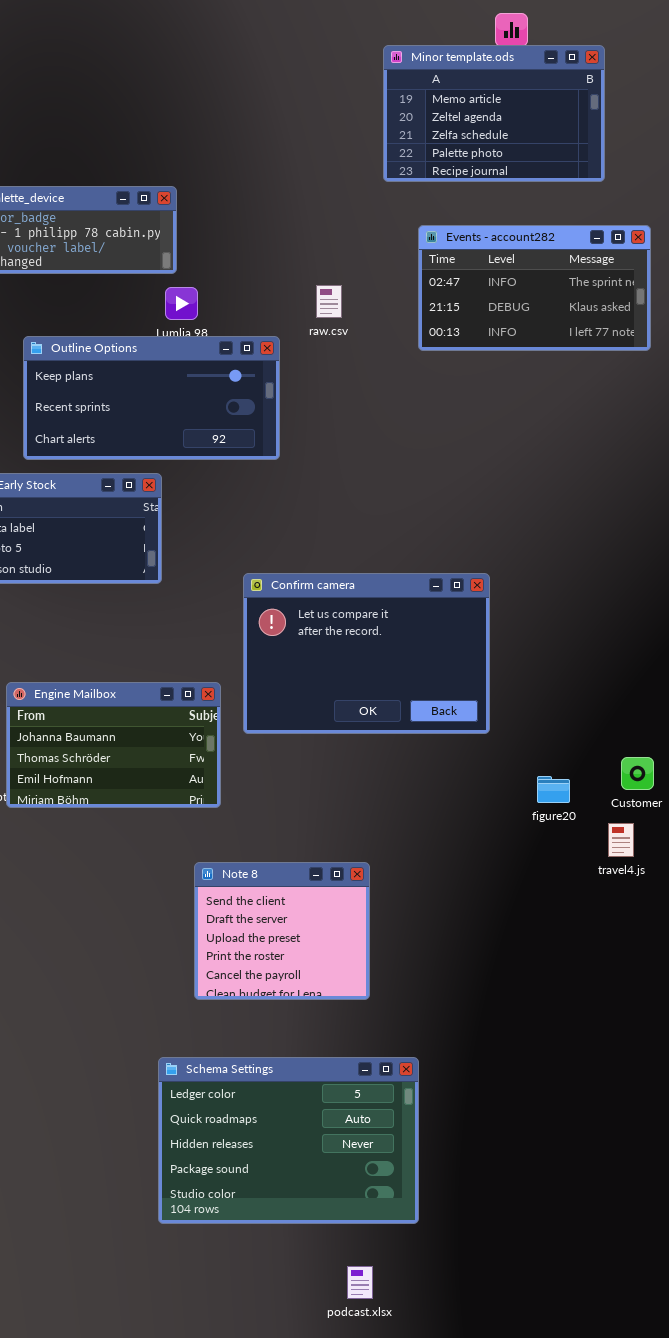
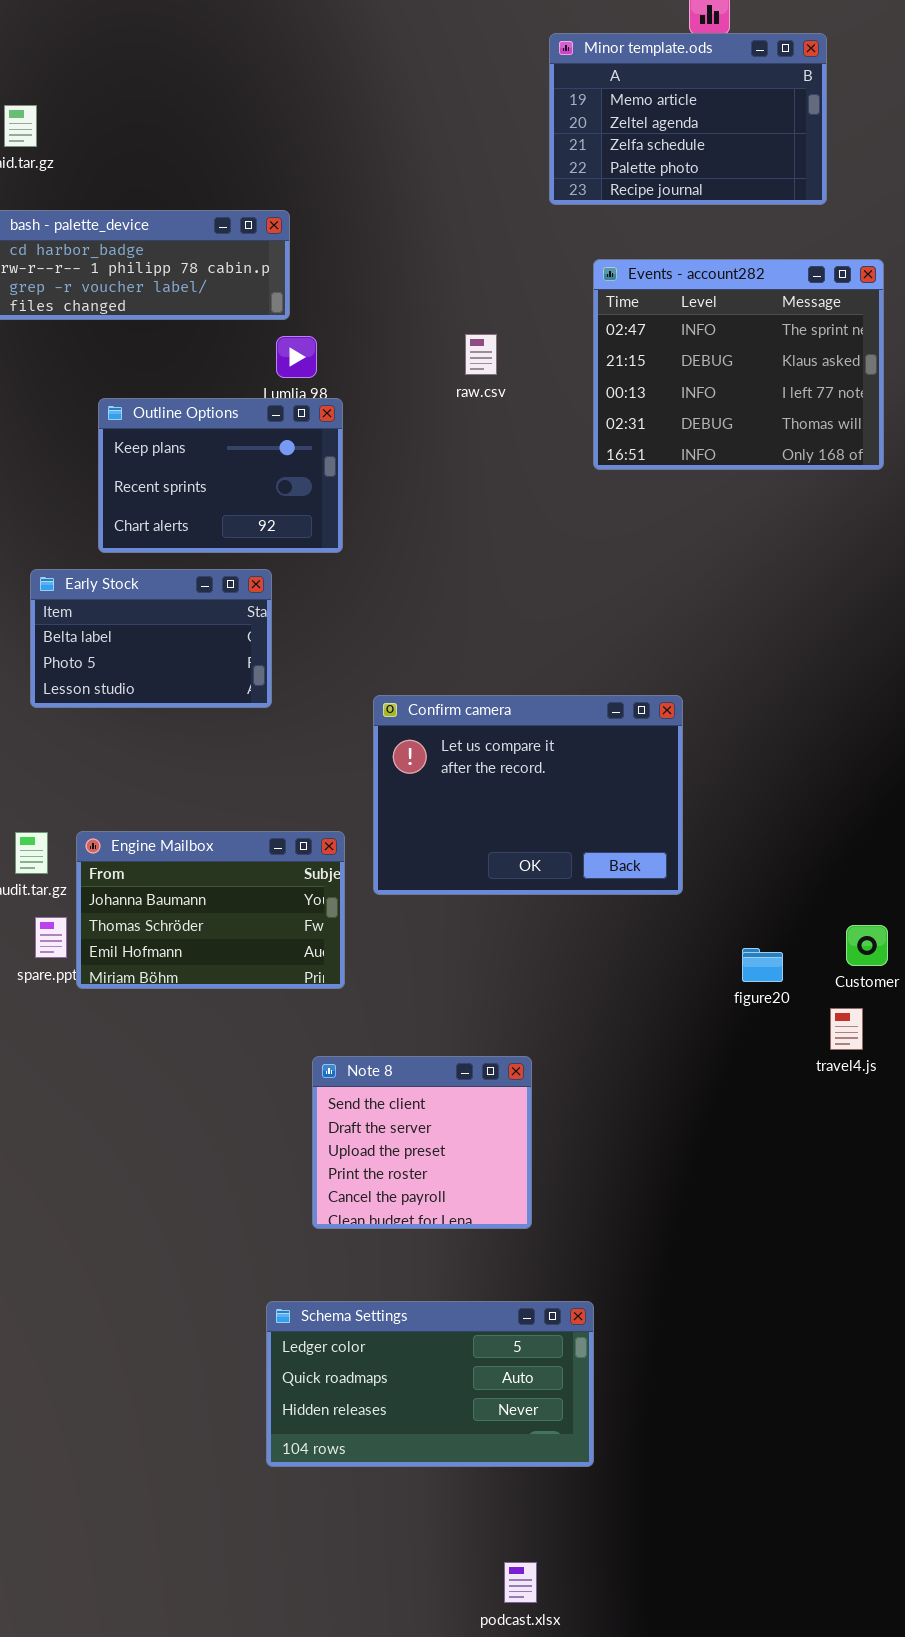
Events - account282: [418,225,651,351] -> [593,259,884,470], resized
Outline Options: [23,336,280,460] -> [98,398,343,553], resized
Schema Settings: [158,1057,419,1224] -> [266,1301,594,1467], resized

